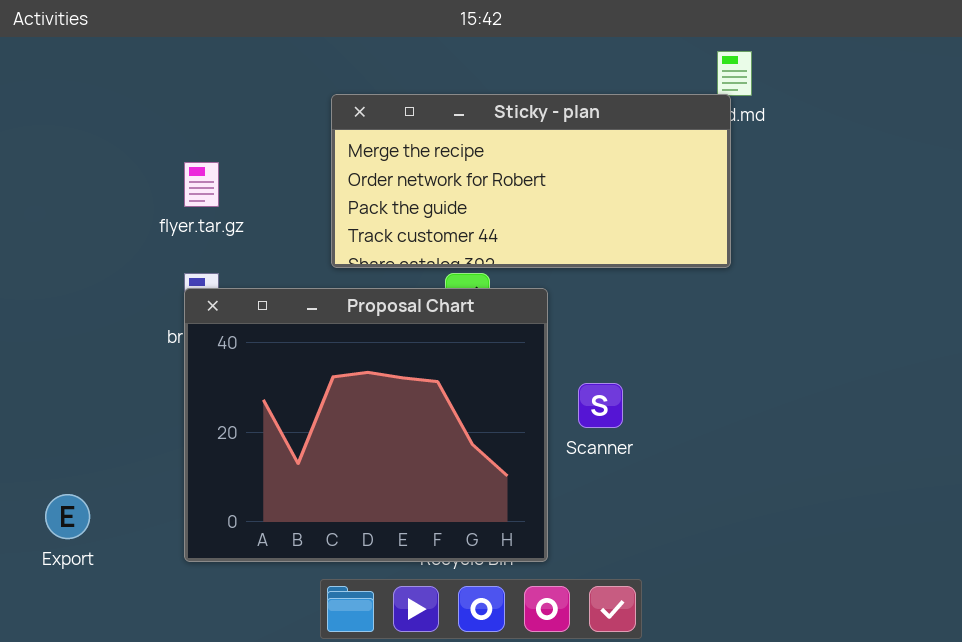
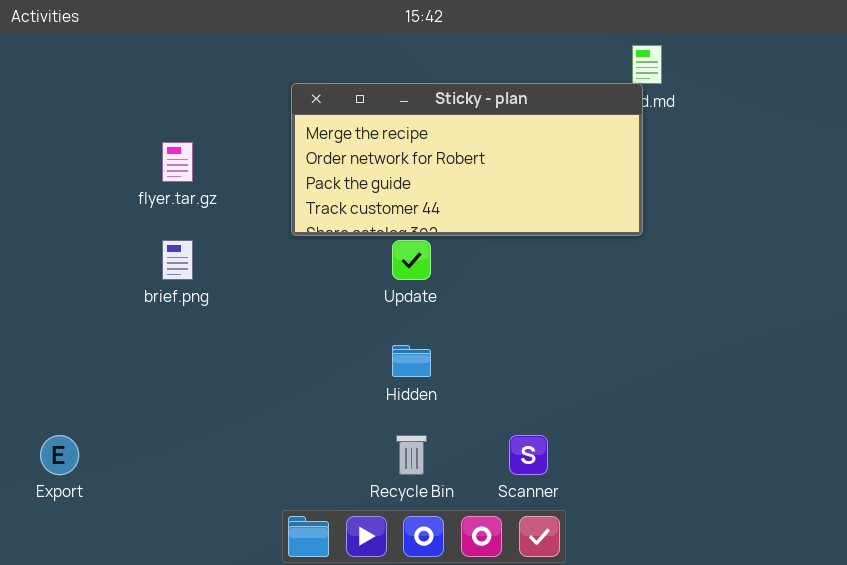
Proposal Chart: [184,288,548,562] -> none, closed
Scanner: [578,383,623,428] -> [509,435,548,475], moved

